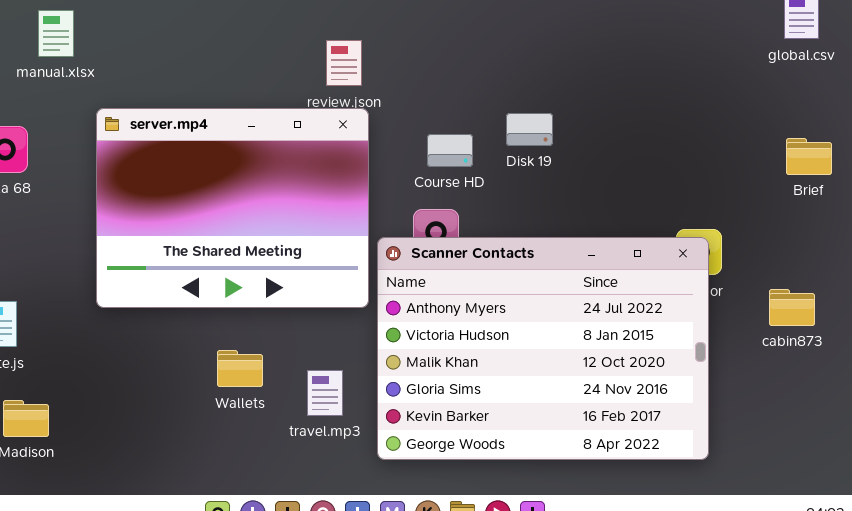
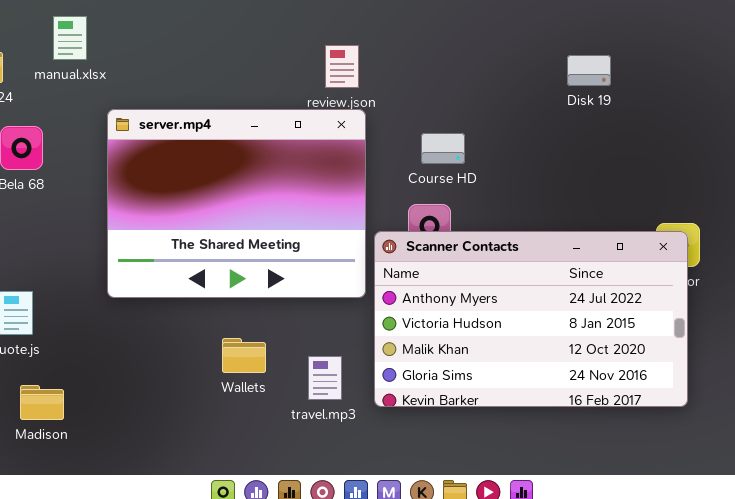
Disk 19: [506,113,553,146] -> [567,55,611,86], moved
Scanner Contacts: [377,237,709,460] -> [374,231,688,407], resized

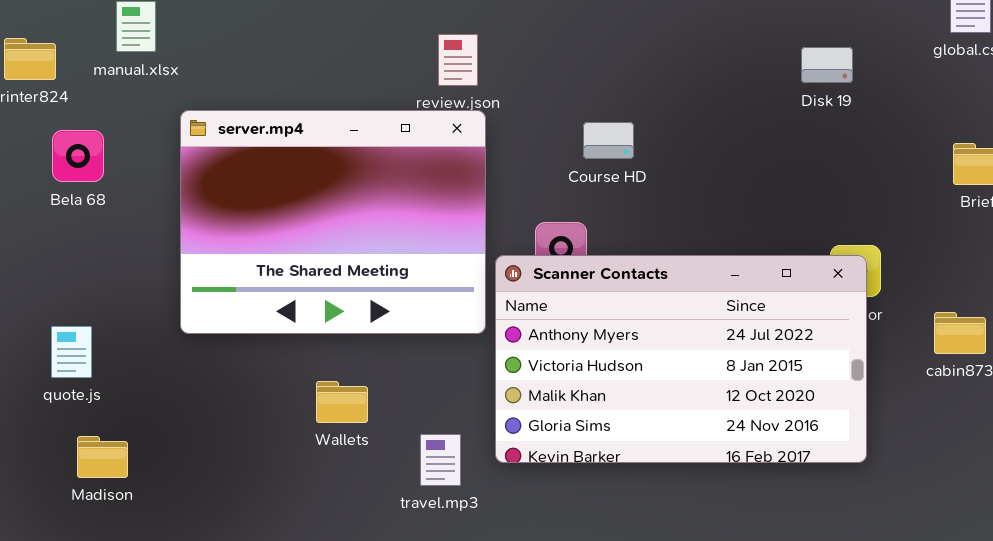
Disk 19: [567,55,611,86] -> [801,47,853,83], moved
Course HD: [421,133,465,164] -> [583,122,634,159], moved
travel.mp3: [308,356,342,400] -> [420,434,461,486], moved

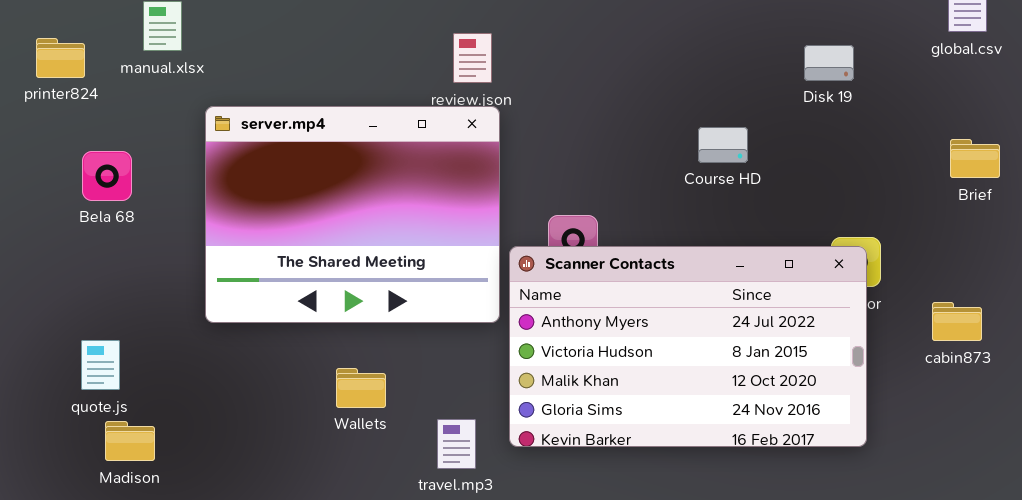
Course HD: [583,122,634,159] -> [698,127,748,163], moved
Bela 68: [52,130,104,182] -> [82,151,132,201], moved
quote.js: [51,326,92,378] -> [81,340,120,390], moved

